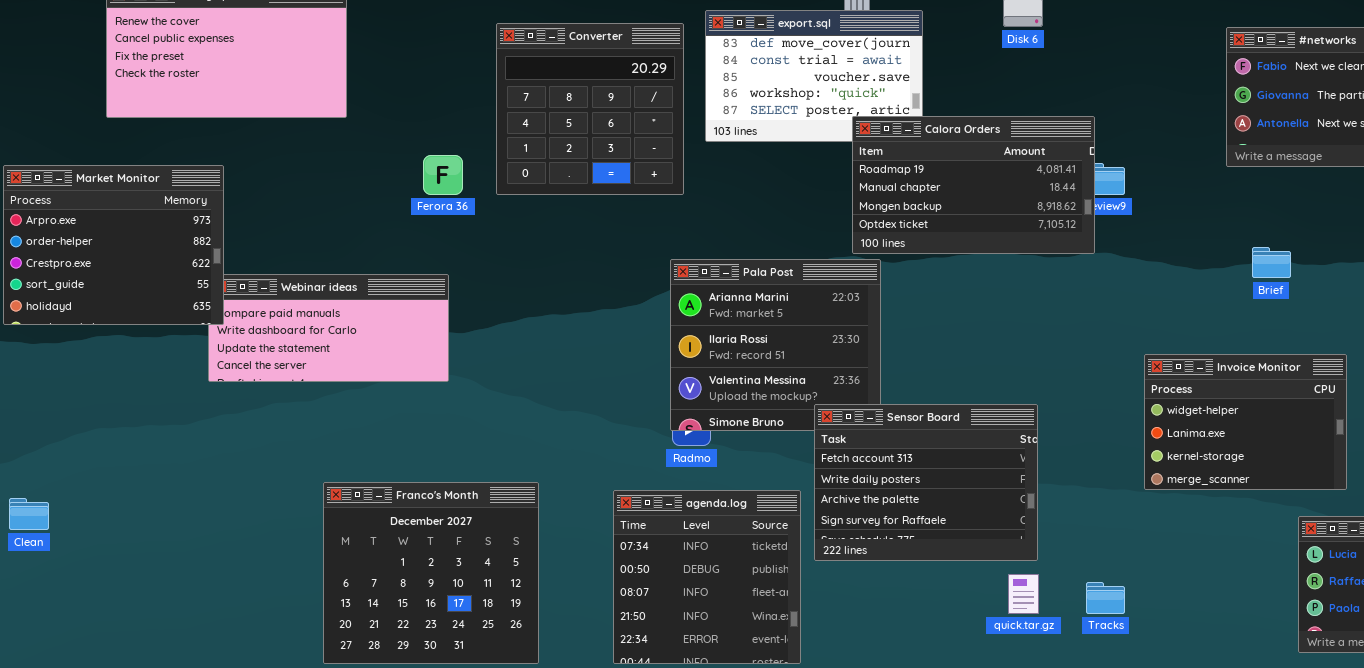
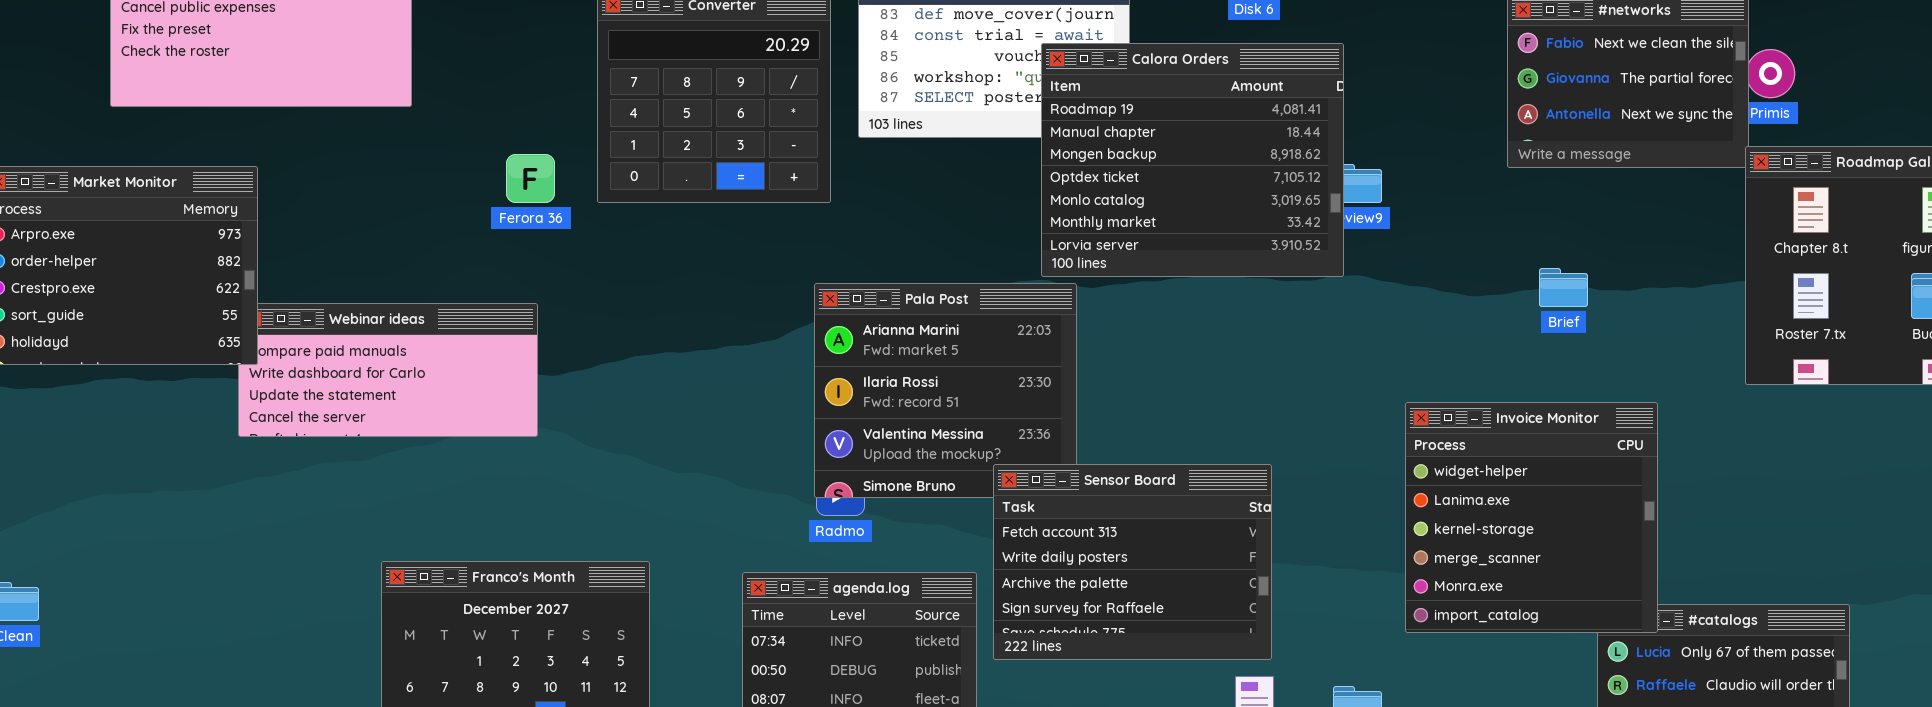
Calora Orders: [852,116,1095,254] -> [1041,43,1344,277], resized
Invoice Monitor: [1144,354,1347,490] -> [1405,402,1658,633], resized

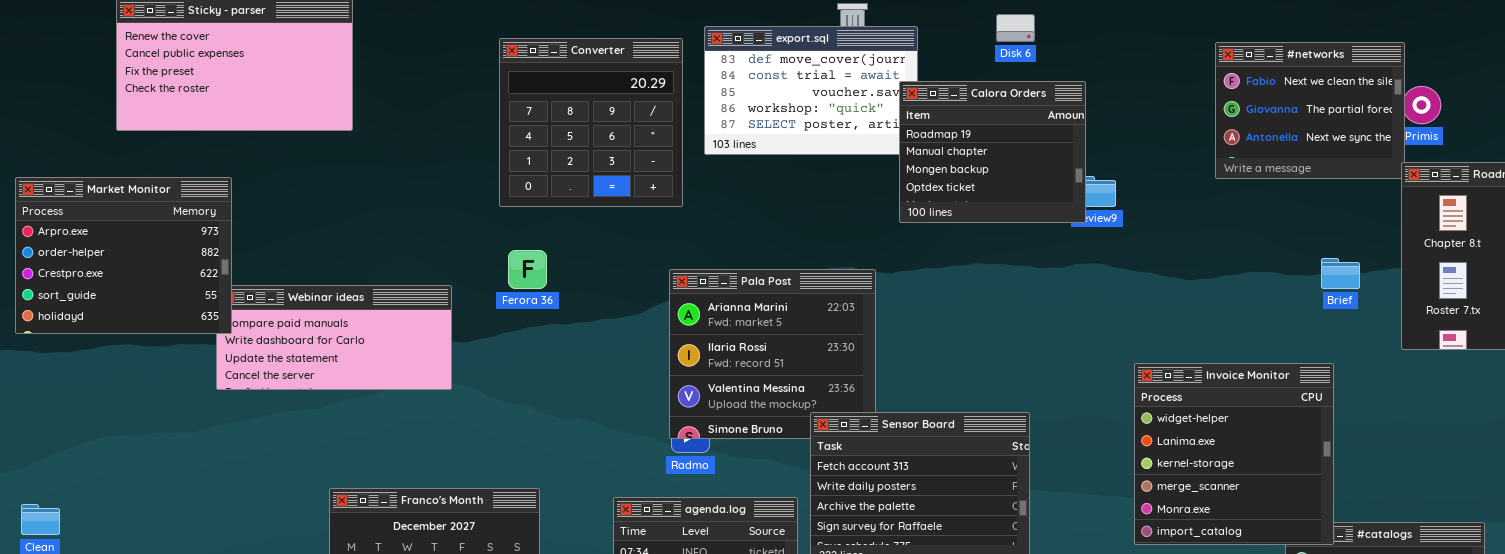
Calora Orders: [1041,43,1344,277] -> [899,81,1086,223], resized
Ferora 36: [506,154,555,203] -> [508,250,547,289], moved
Brief: [1539,268,1588,307] -> [1321,258,1360,289], moved

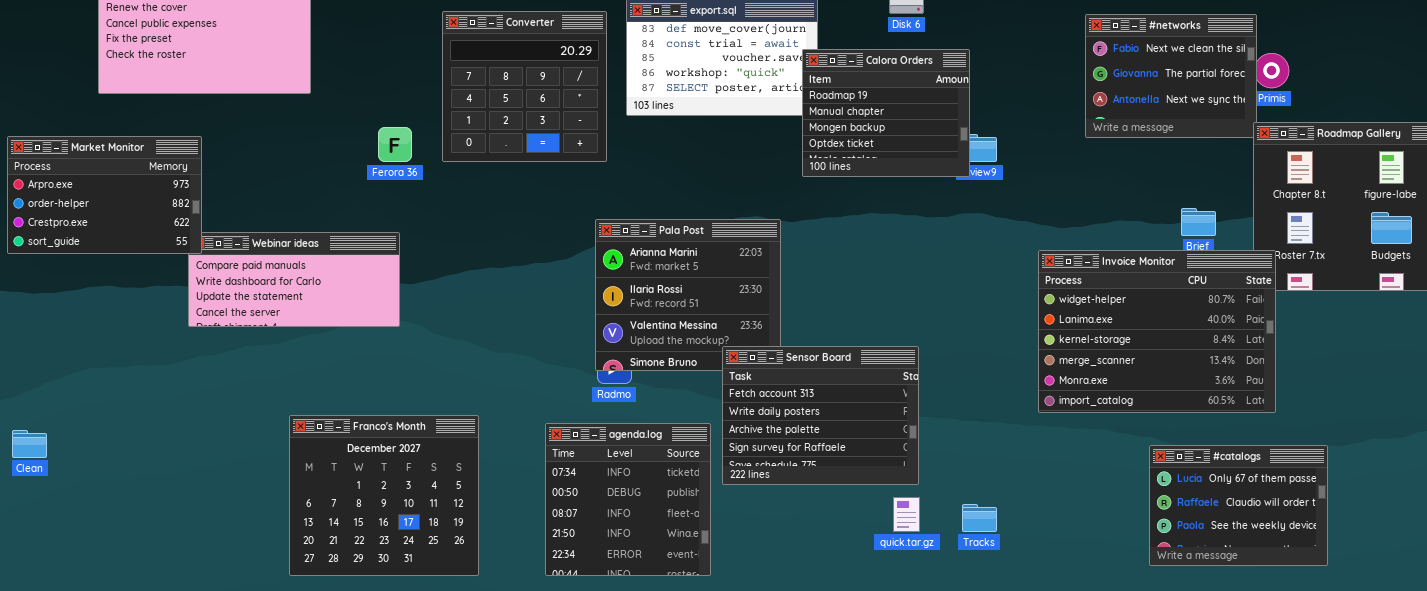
Market Monitor: [15,177,232,334] -> [7,136,202,254], resized
Ferora 36: [508,250,547,289] -> [378,127,412,162], moved
Invoice Monitor: [1134,363,1334,545] -> [1038,250,1276,413], moved, resized

